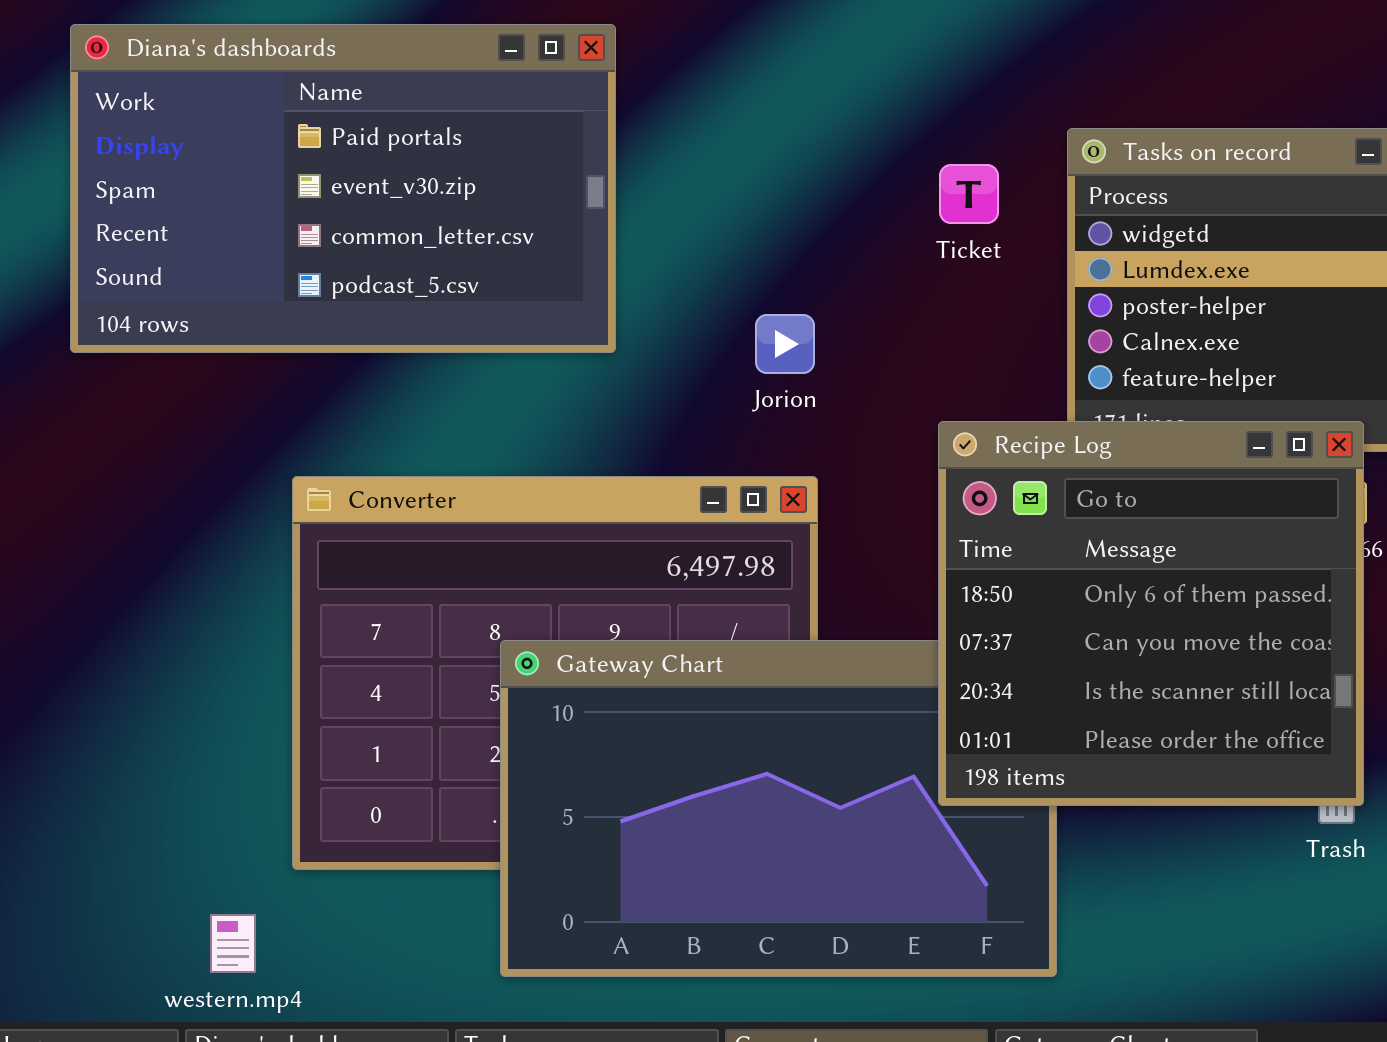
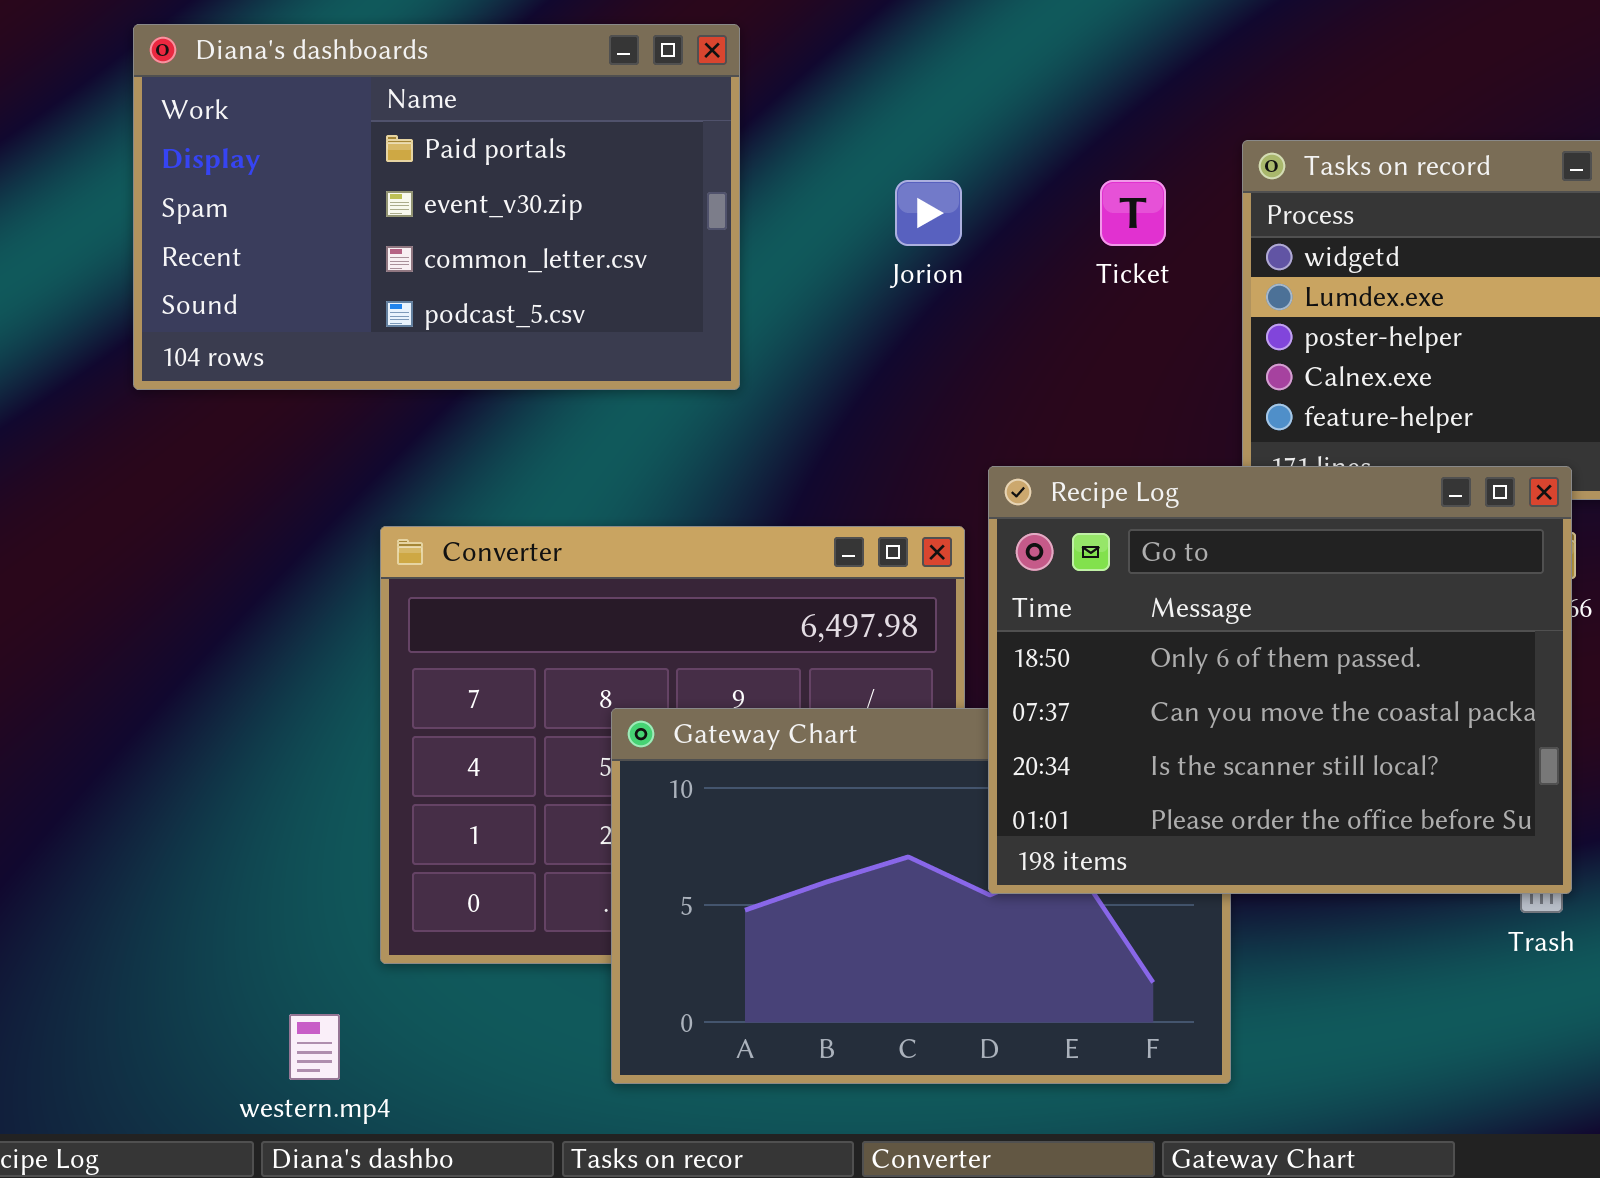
Jorion: [755,314,815,374] -> [895,180,962,246], moved
Recipe Log: [938,421,1364,806] -> [988,466,1572,894], resized

